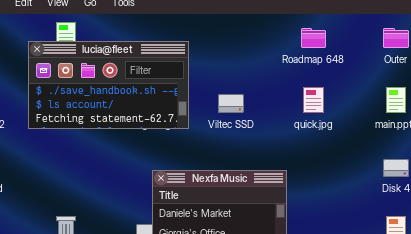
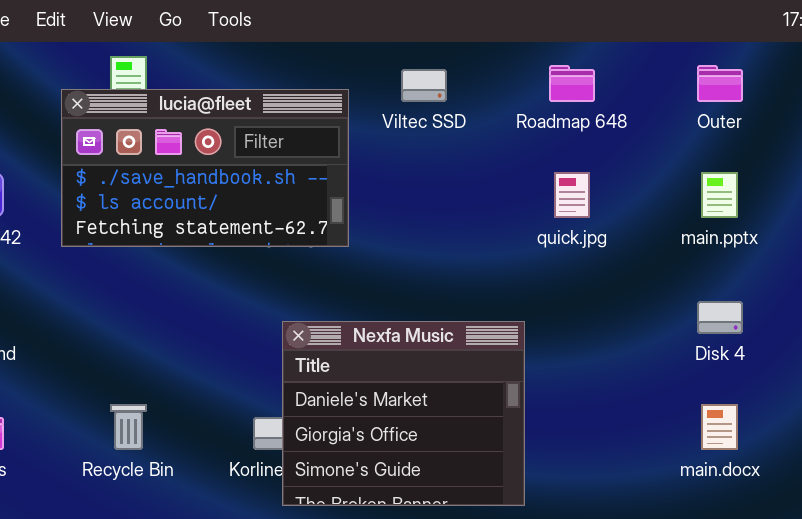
Viltec SSD: [218,94,244,113] -> [401,69,447,102], moved

